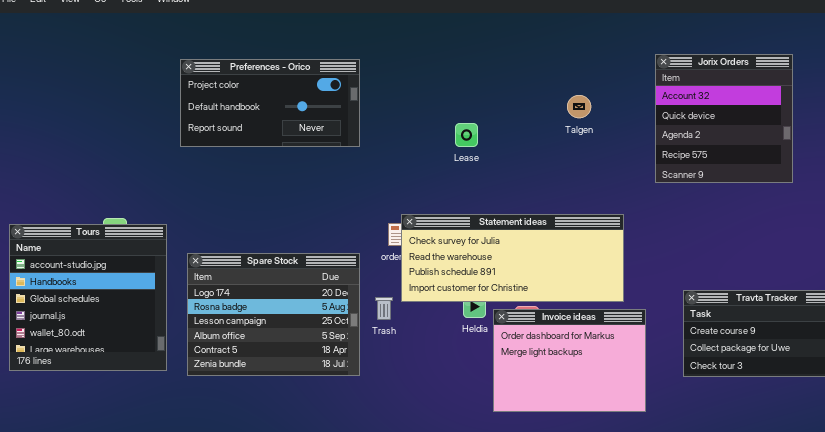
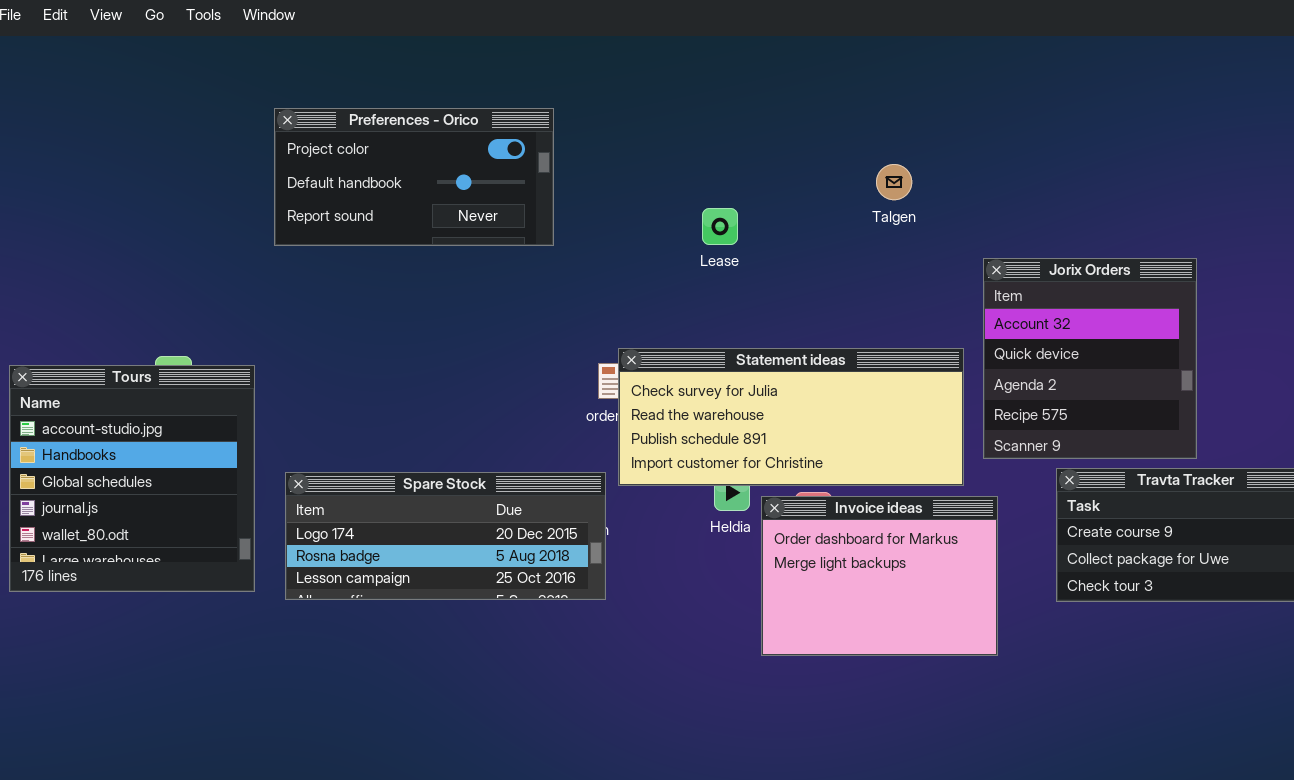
Jorix Orders: [655,54,793,183] -> [983,258,1197,459], moved
Spare Stock: [187,253,360,376] -> [285,472,606,600], resized

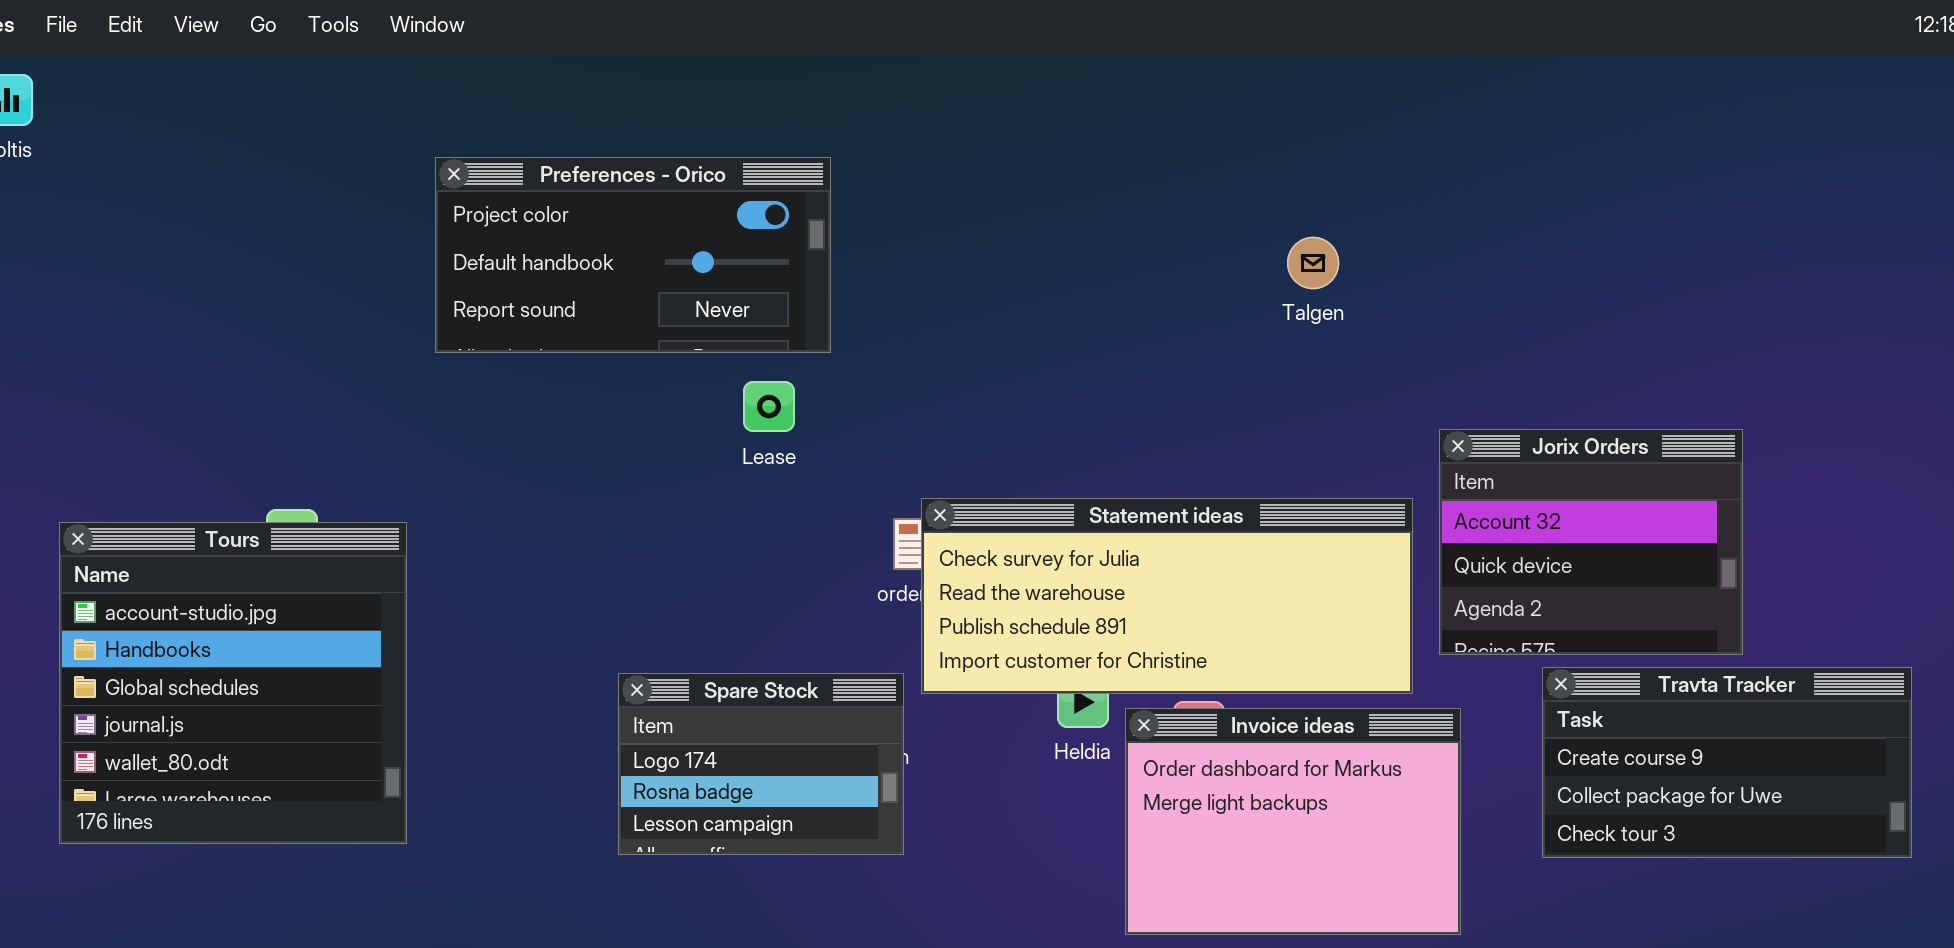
Lease: [702,208,738,245] -> [743,381,795,432], moved
Jorix Orders: [983,258,1197,459] -> [1439,429,1743,655], resized
Spare Stock: [285,472,606,600] -> [618,673,904,855], resized

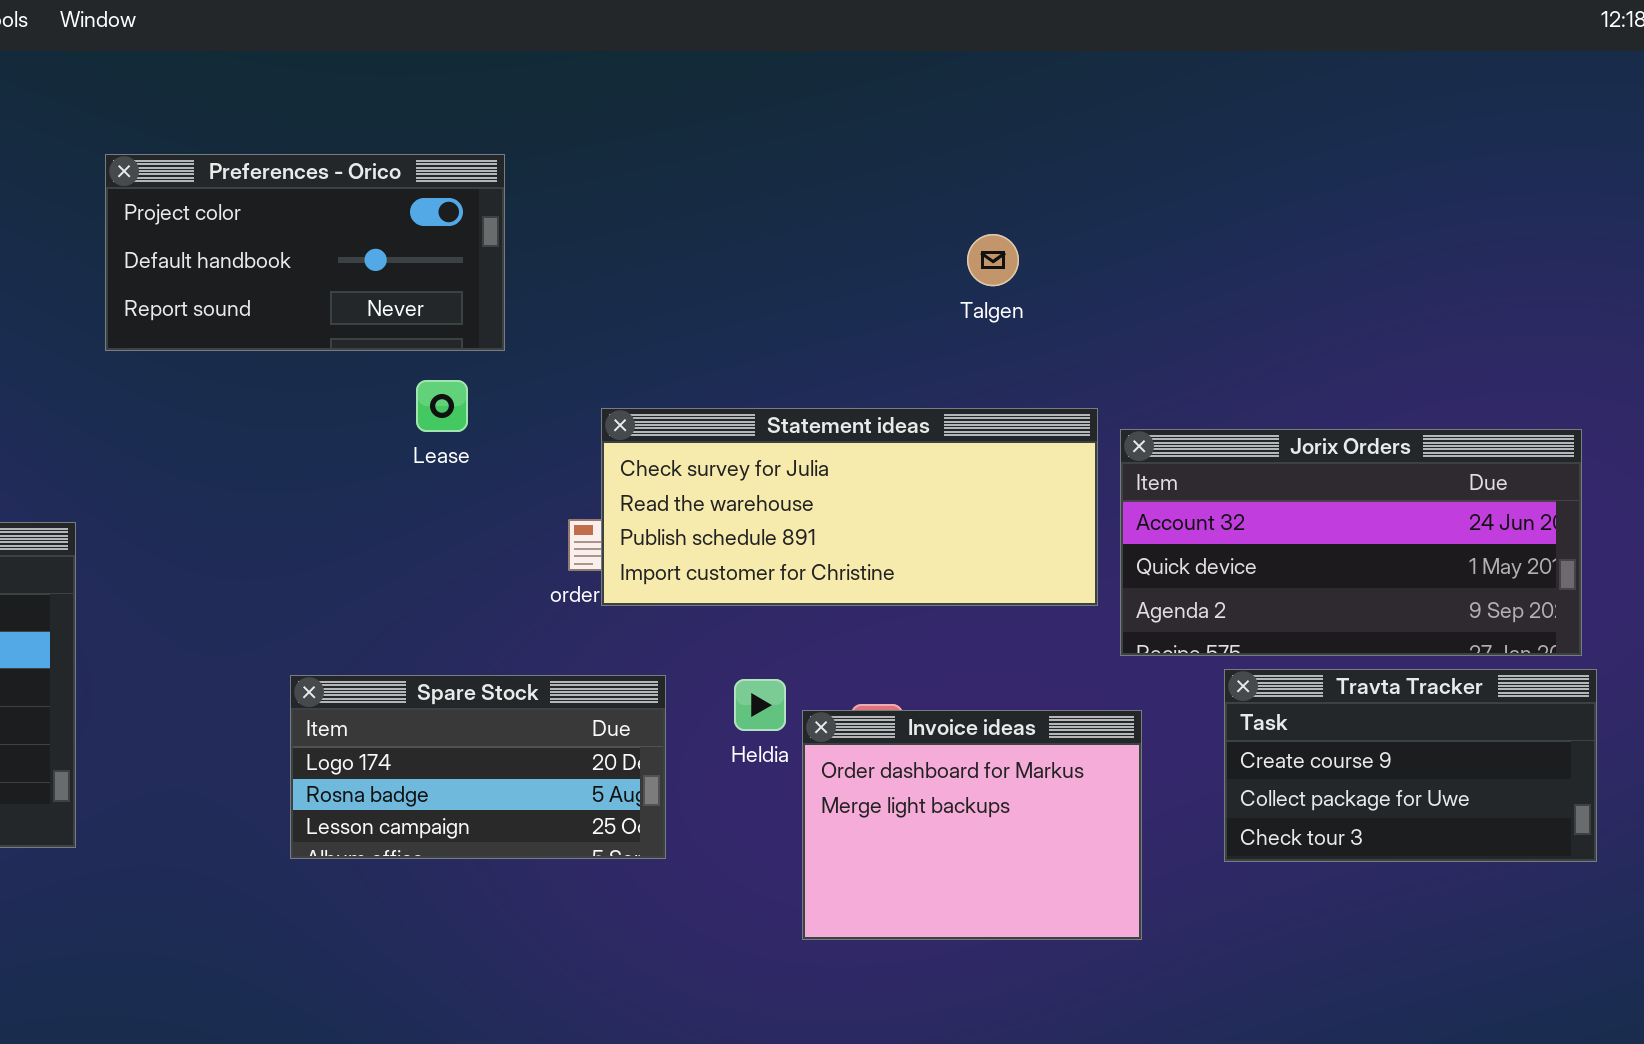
Jorix Orders: [1439,429,1743,655] -> [1120,429,1582,656], resized
Statement ideas: [921,498,1413,694] -> [601,408,1098,606], moved
Spare Stock: [618,673,904,855] -> [290,675,666,859], resized

